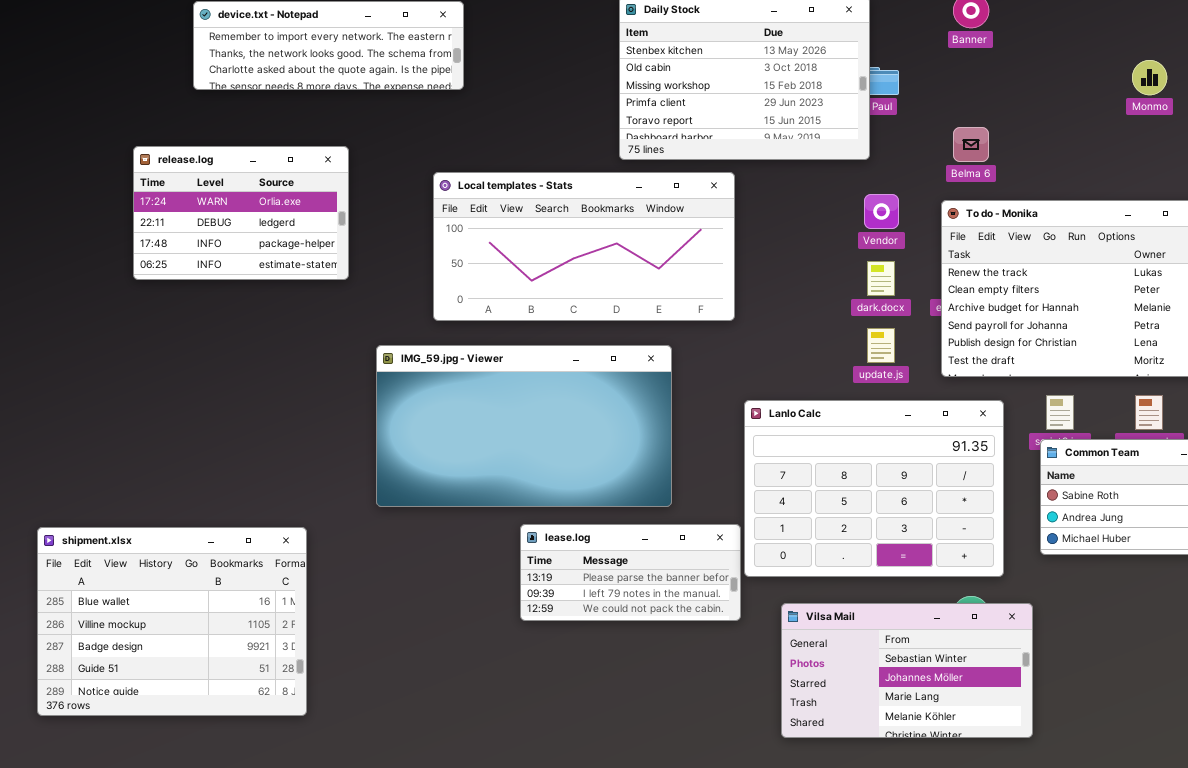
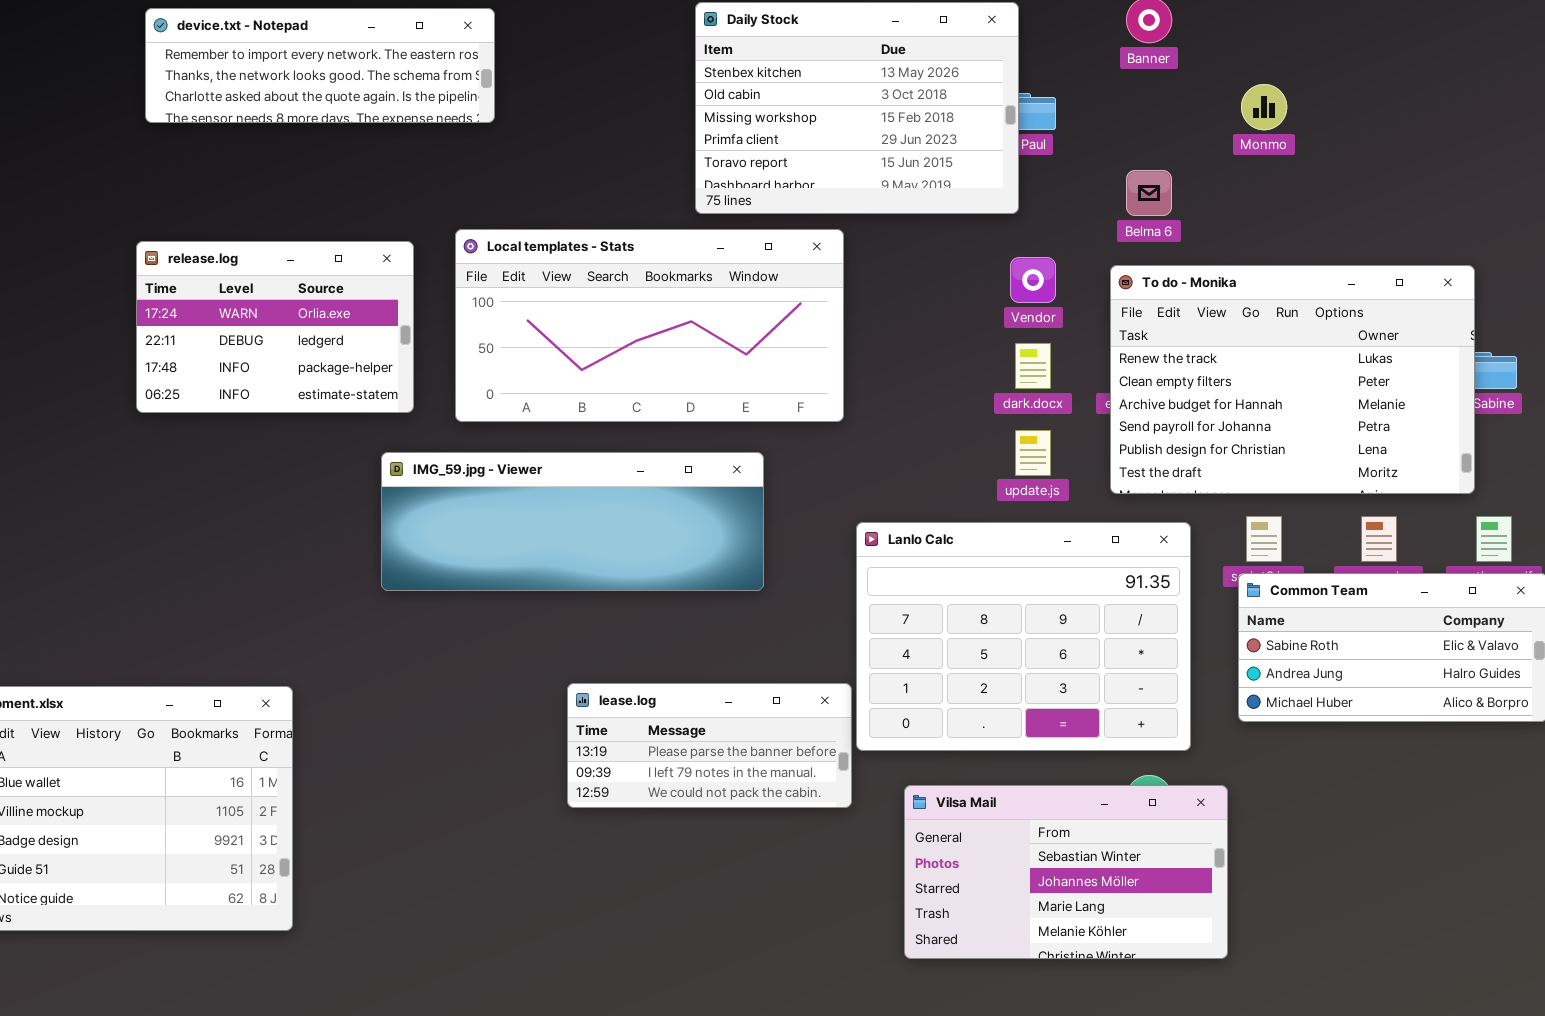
Monmo: [1132,60,1167,95] -> [1241,84,1287,130], moved
release.log: [133,146,349,280] -> [136,241,414,413], moved
IMG_59.jpg - Viewer: [376,345,672,507] -> [381,452,764,591], resized

